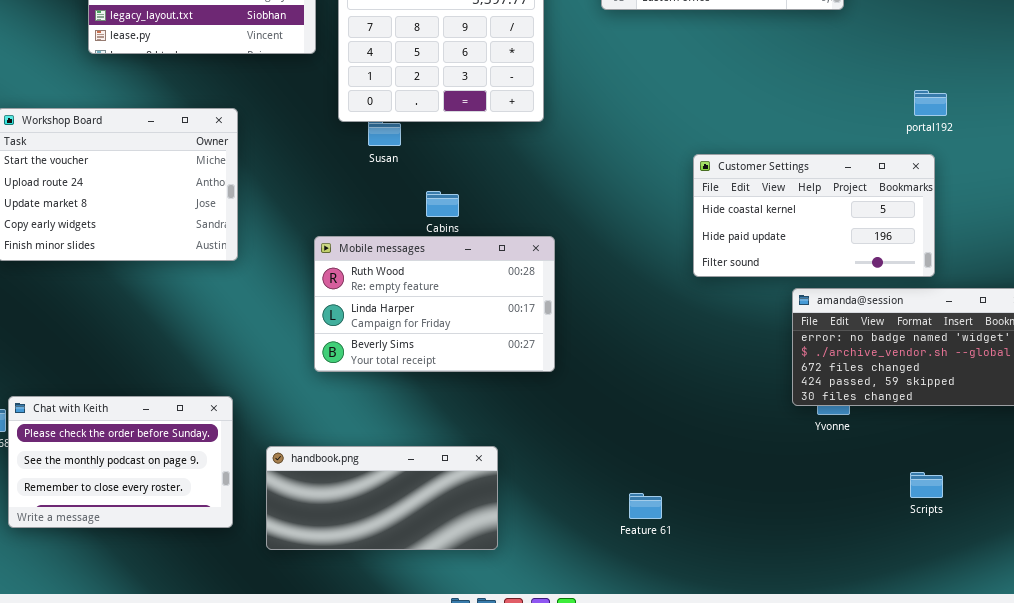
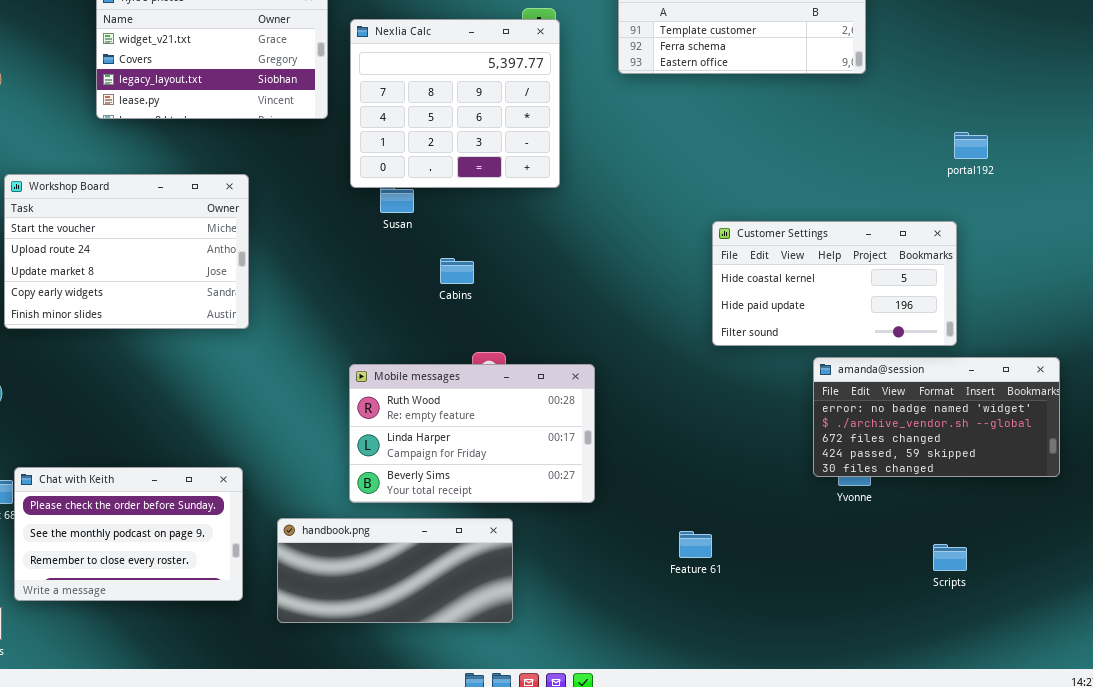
portal192: [914,90,947,116] -> [954,132,988,159], moved
Mobile messages: [314,236,555,372] -> [349,364,595,503], moved
Feature 61: [629,493,662,519] -> [679,531,712,558], moved

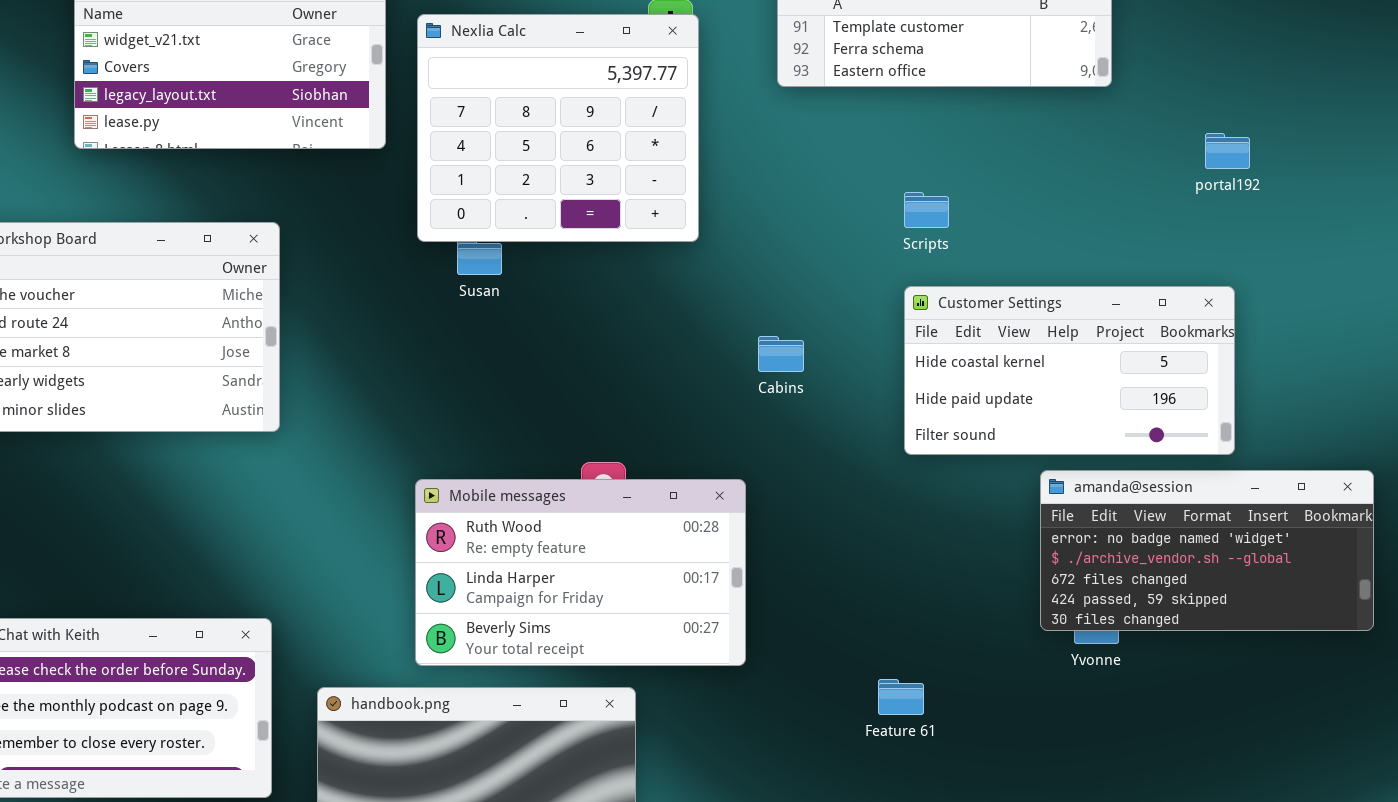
portal192: [954,132,988,159] -> [1205,133,1250,169], moved
Cabins: [440,258,474,284] -> [758,336,804,372], moved
Feature 61: [679,531,712,558] -> [878,679,924,715], moved
Scripts: [933,544,967,571] -> [904,192,949,228], moved

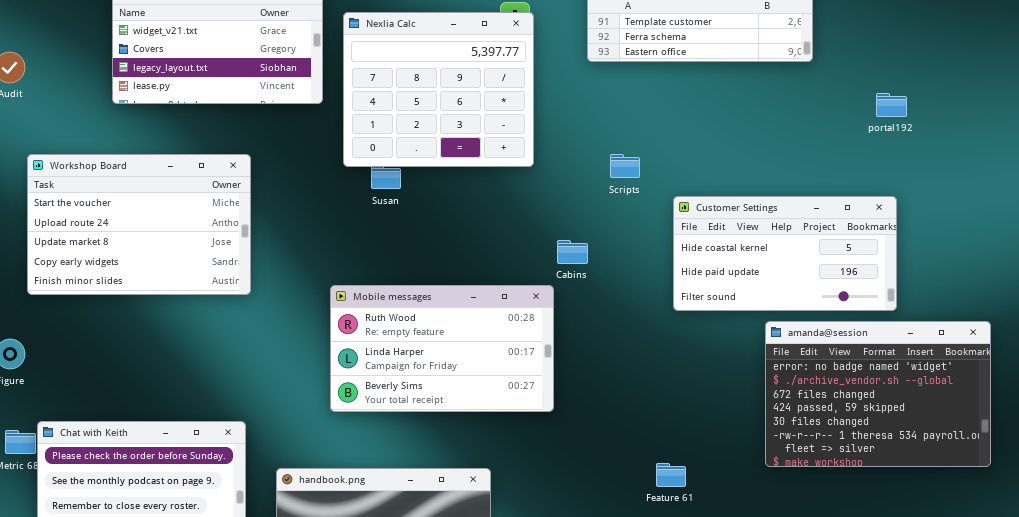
Scripts: [904,192,949,228] -> [610,154,640,178], moved
Cabins: [758,336,804,372] -> [557,240,588,264], moved
amanda@session: [1040,470,1374,631] -> [765,321,991,467], resized
Mobile messages: [415,479,746,666] -> [330,285,554,412], moved

